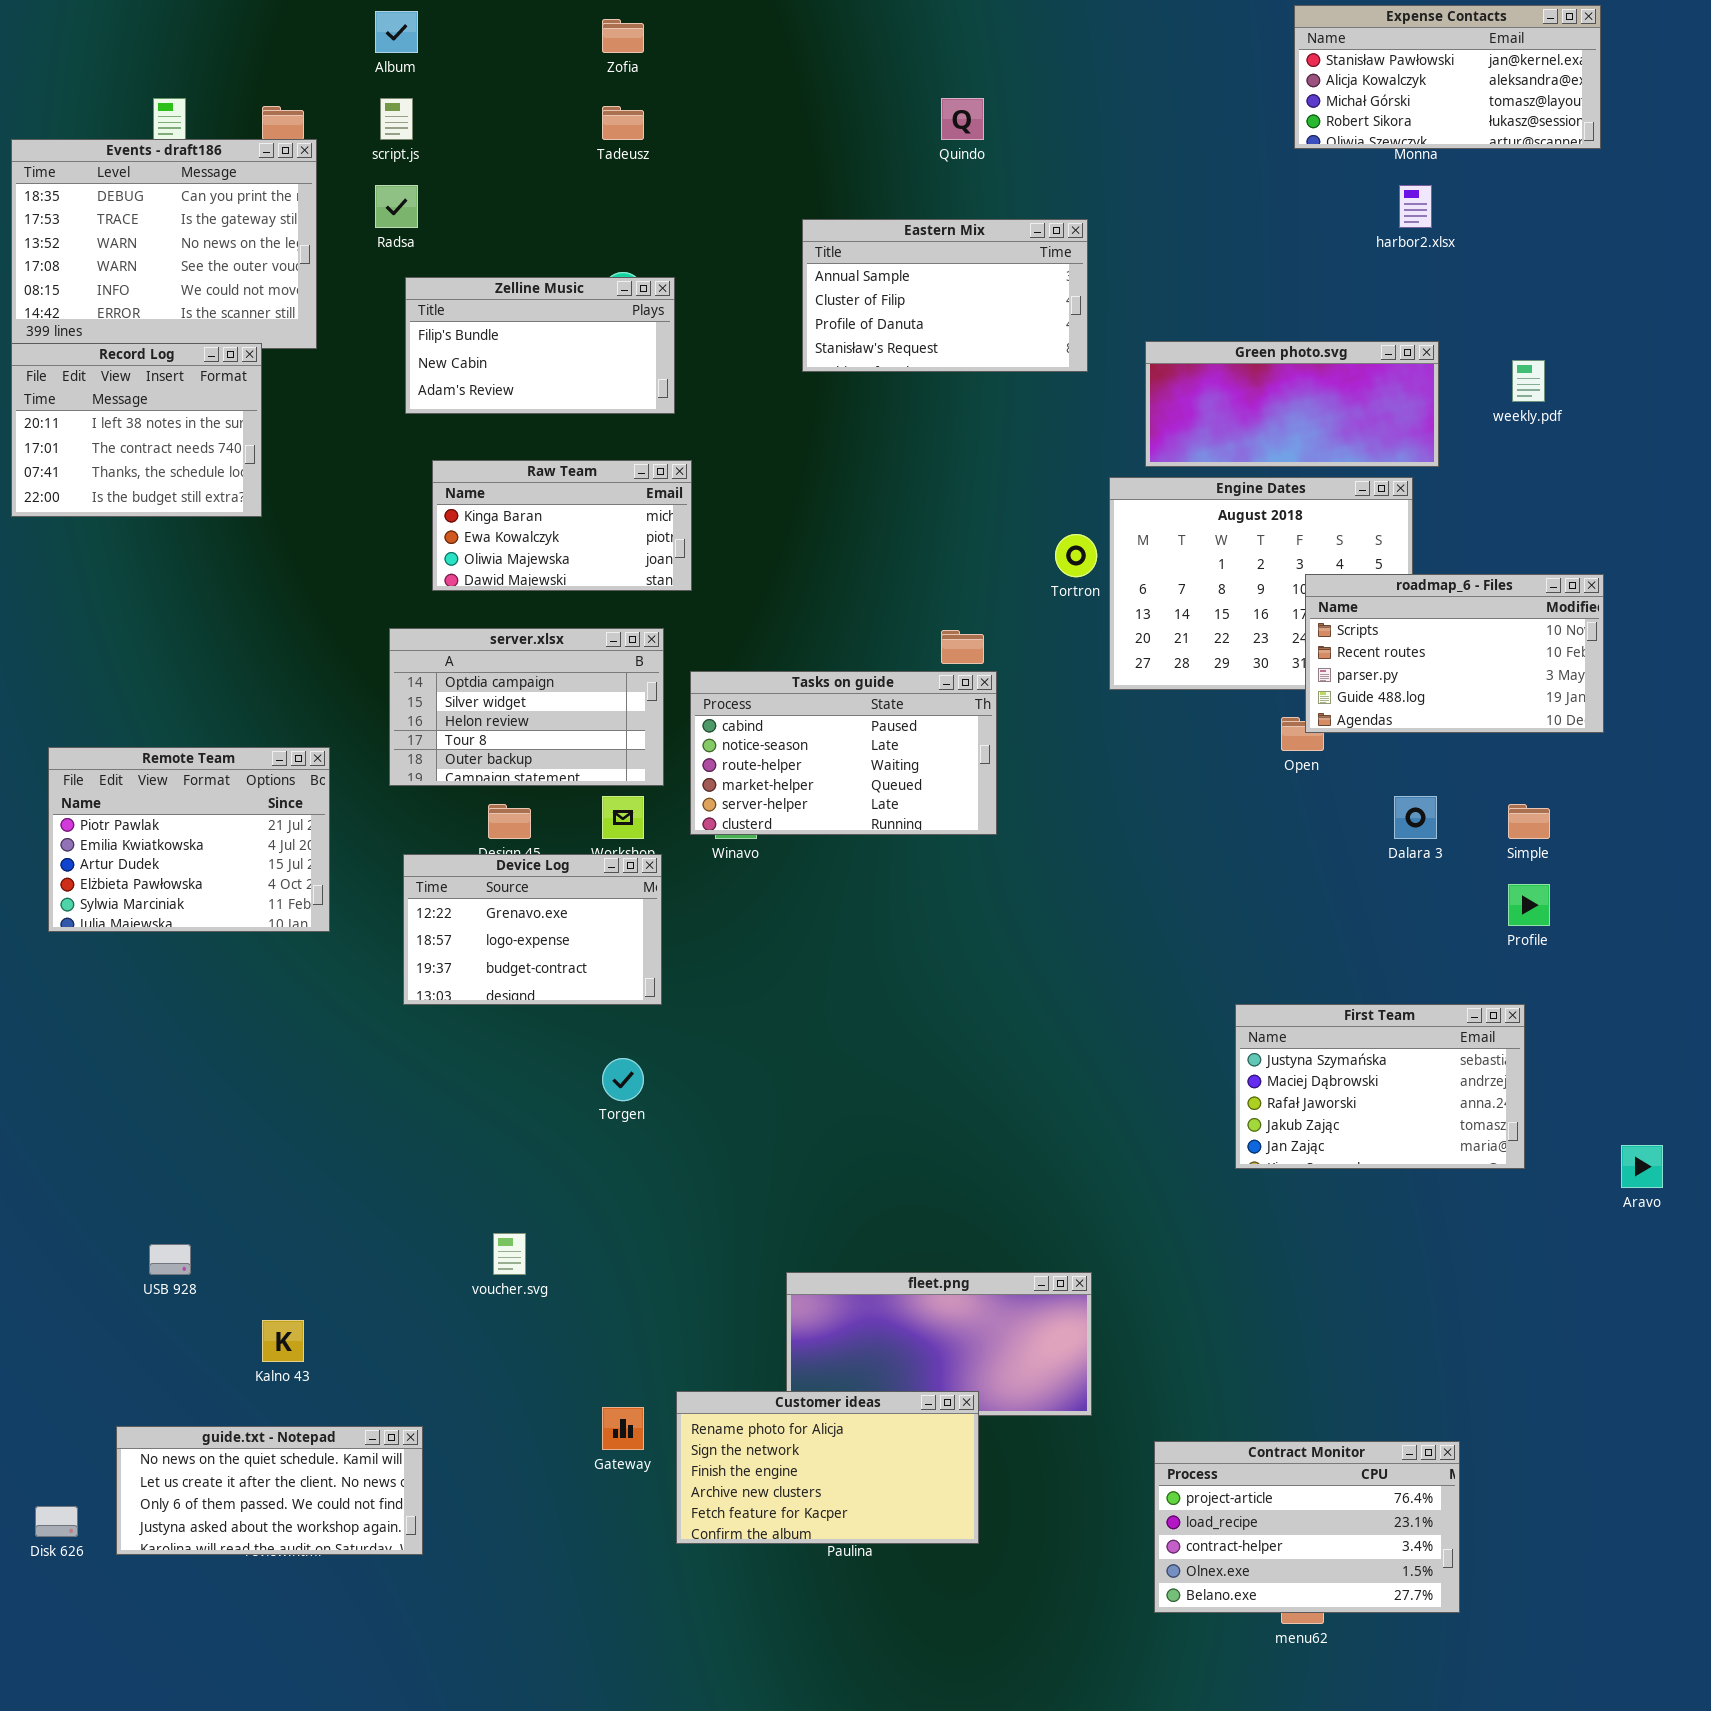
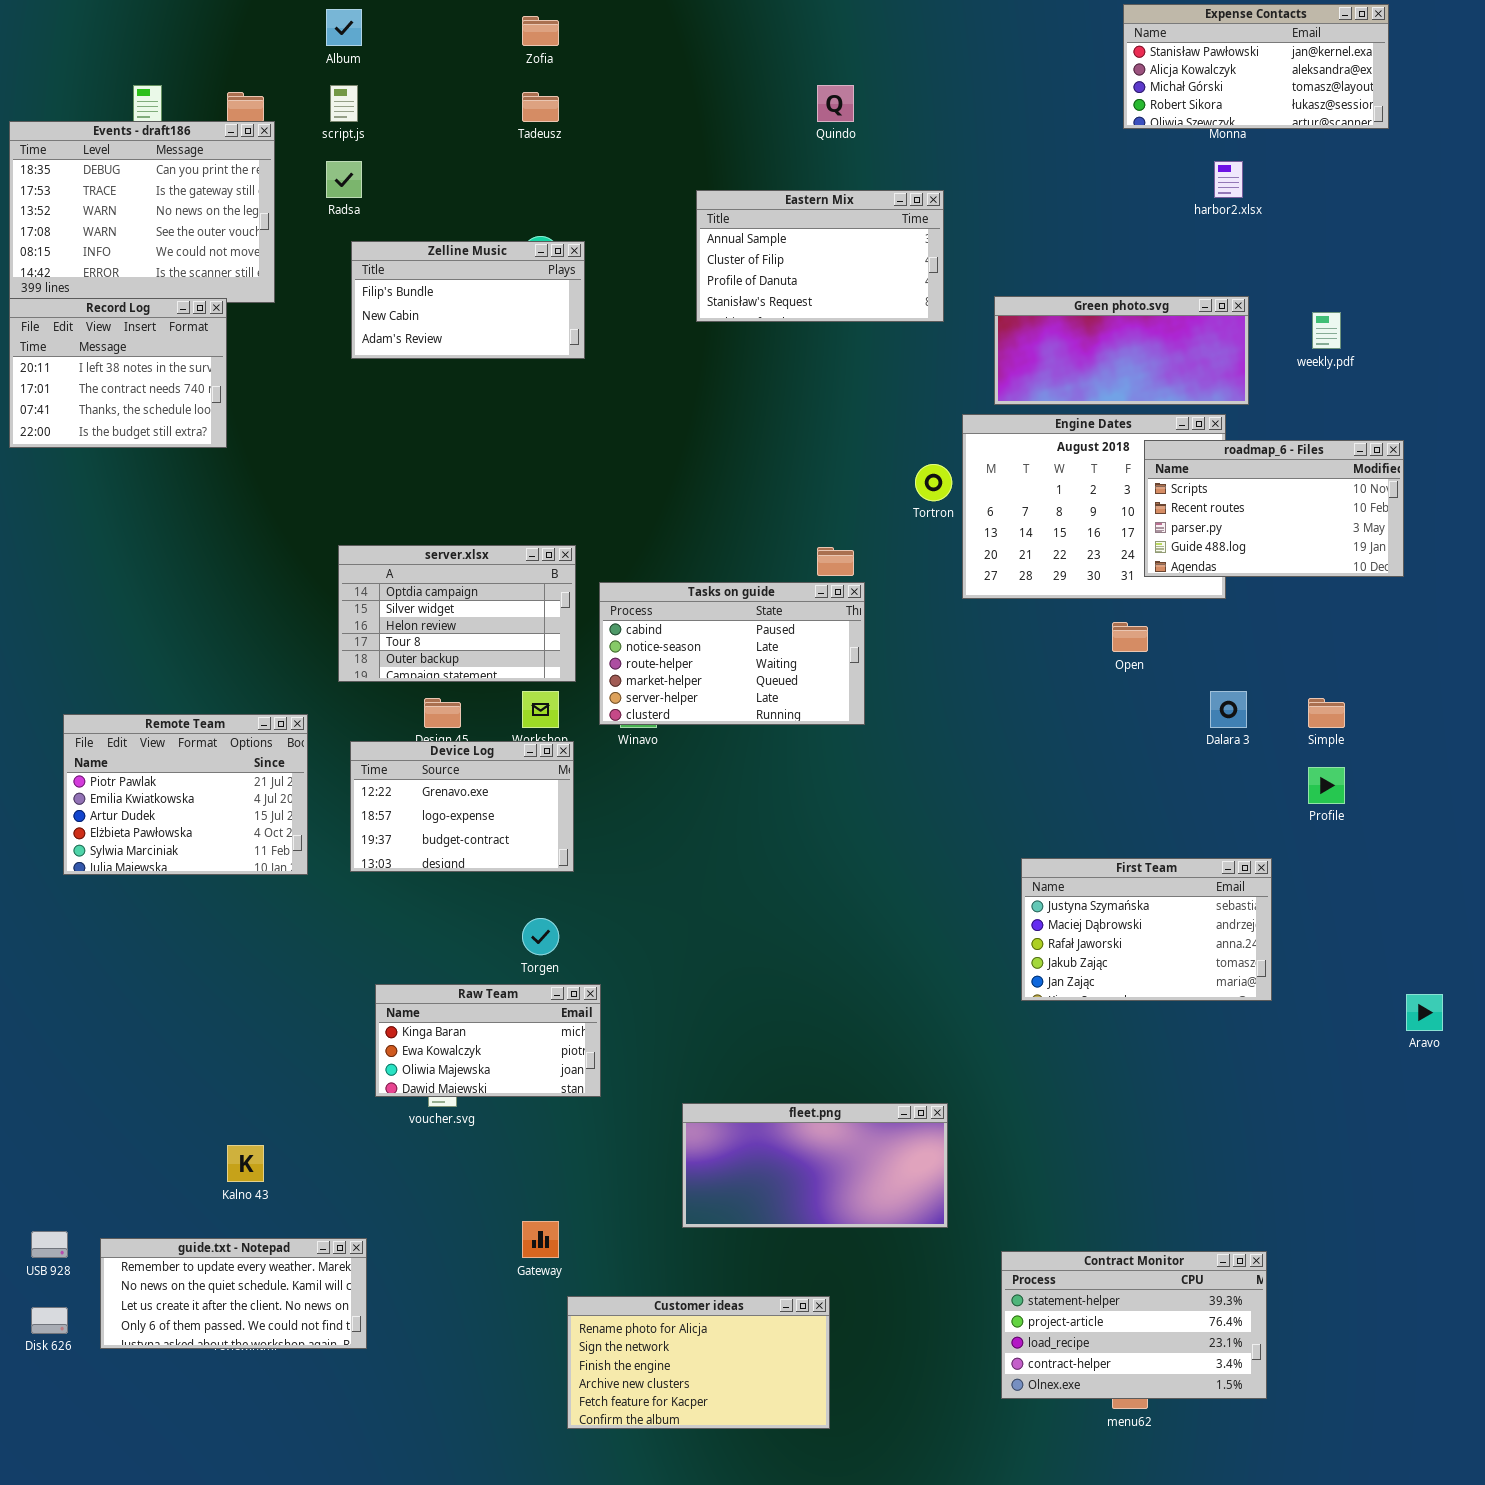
Raw Team: [432,460,692,591] -> [375,984,601,1097], moved
roadmap_6 - Files: [1305,574,1604,733] -> [1144,440,1404,577], moved
Remote Team: [48,747,330,932] -> [63,714,308,875], moved
First Team: [1235,1004,1525,1169] -> [1021,858,1272,1001], moved
USB 928: [149,1244,191,1275] -> [31,1231,68,1258], moved
Customer ideas: [676,1391,979,1544] -> [567,1296,830,1429], moved
guide.txt - Notepad: [116,1426,423,1555] -> [100,1238,367,1349], scrolled up 1 row
Contract Monitor: [1154,1441,1460,1613] -> [1001,1251,1267,1399], scrolled up 1 row

